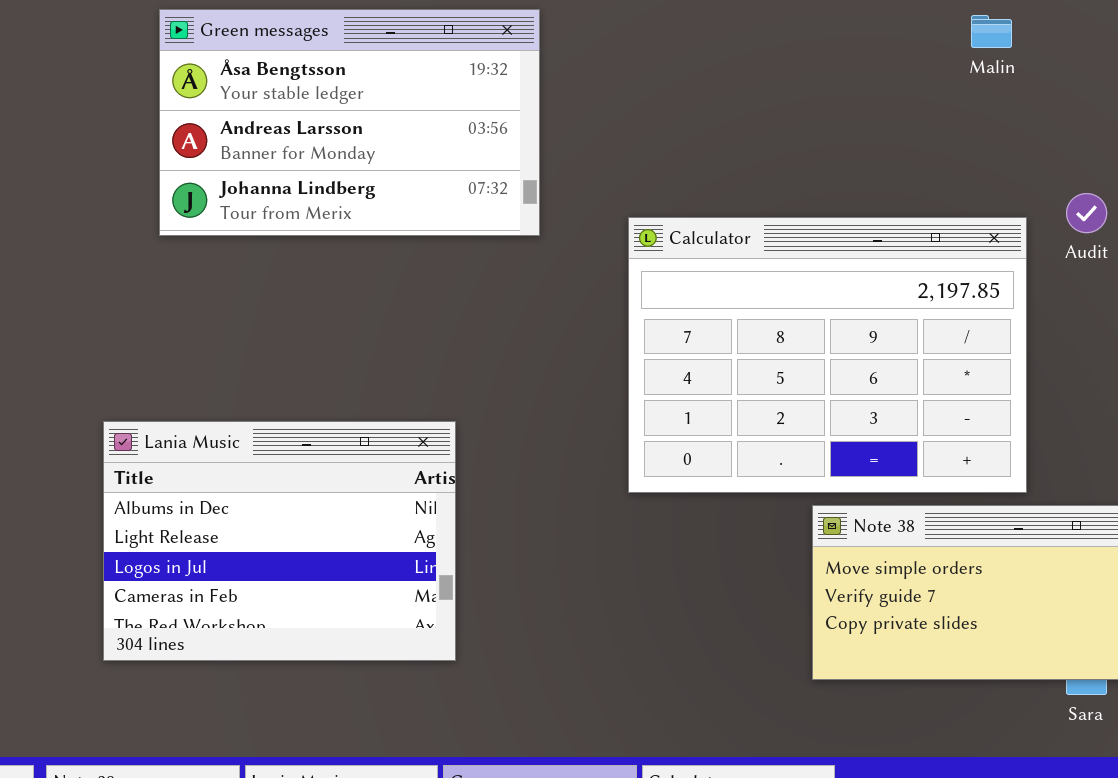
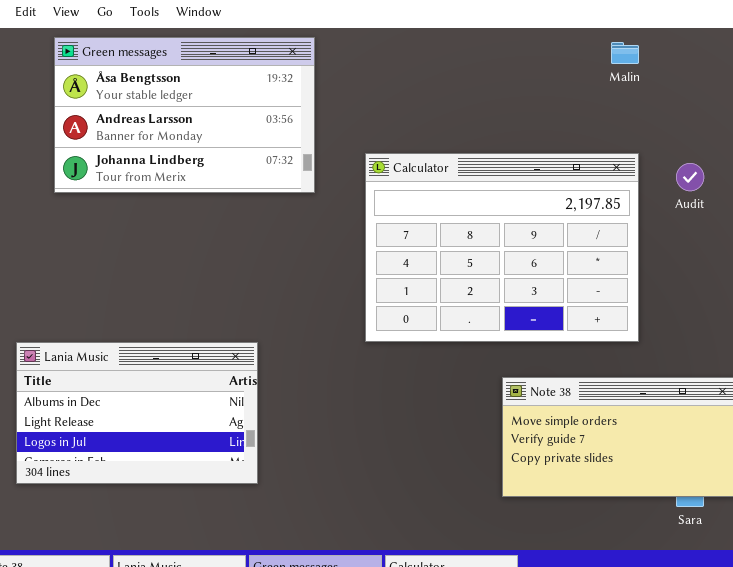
Calculator: [628,217,1027,493] -> [365,153,639,342], moved
Lania Music: [103,421,456,661] -> [16,342,258,484], resized

